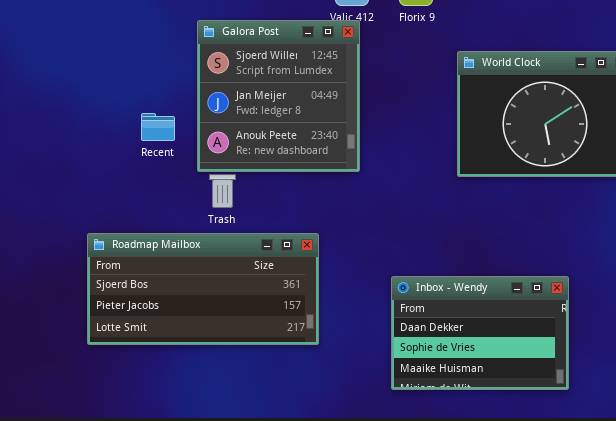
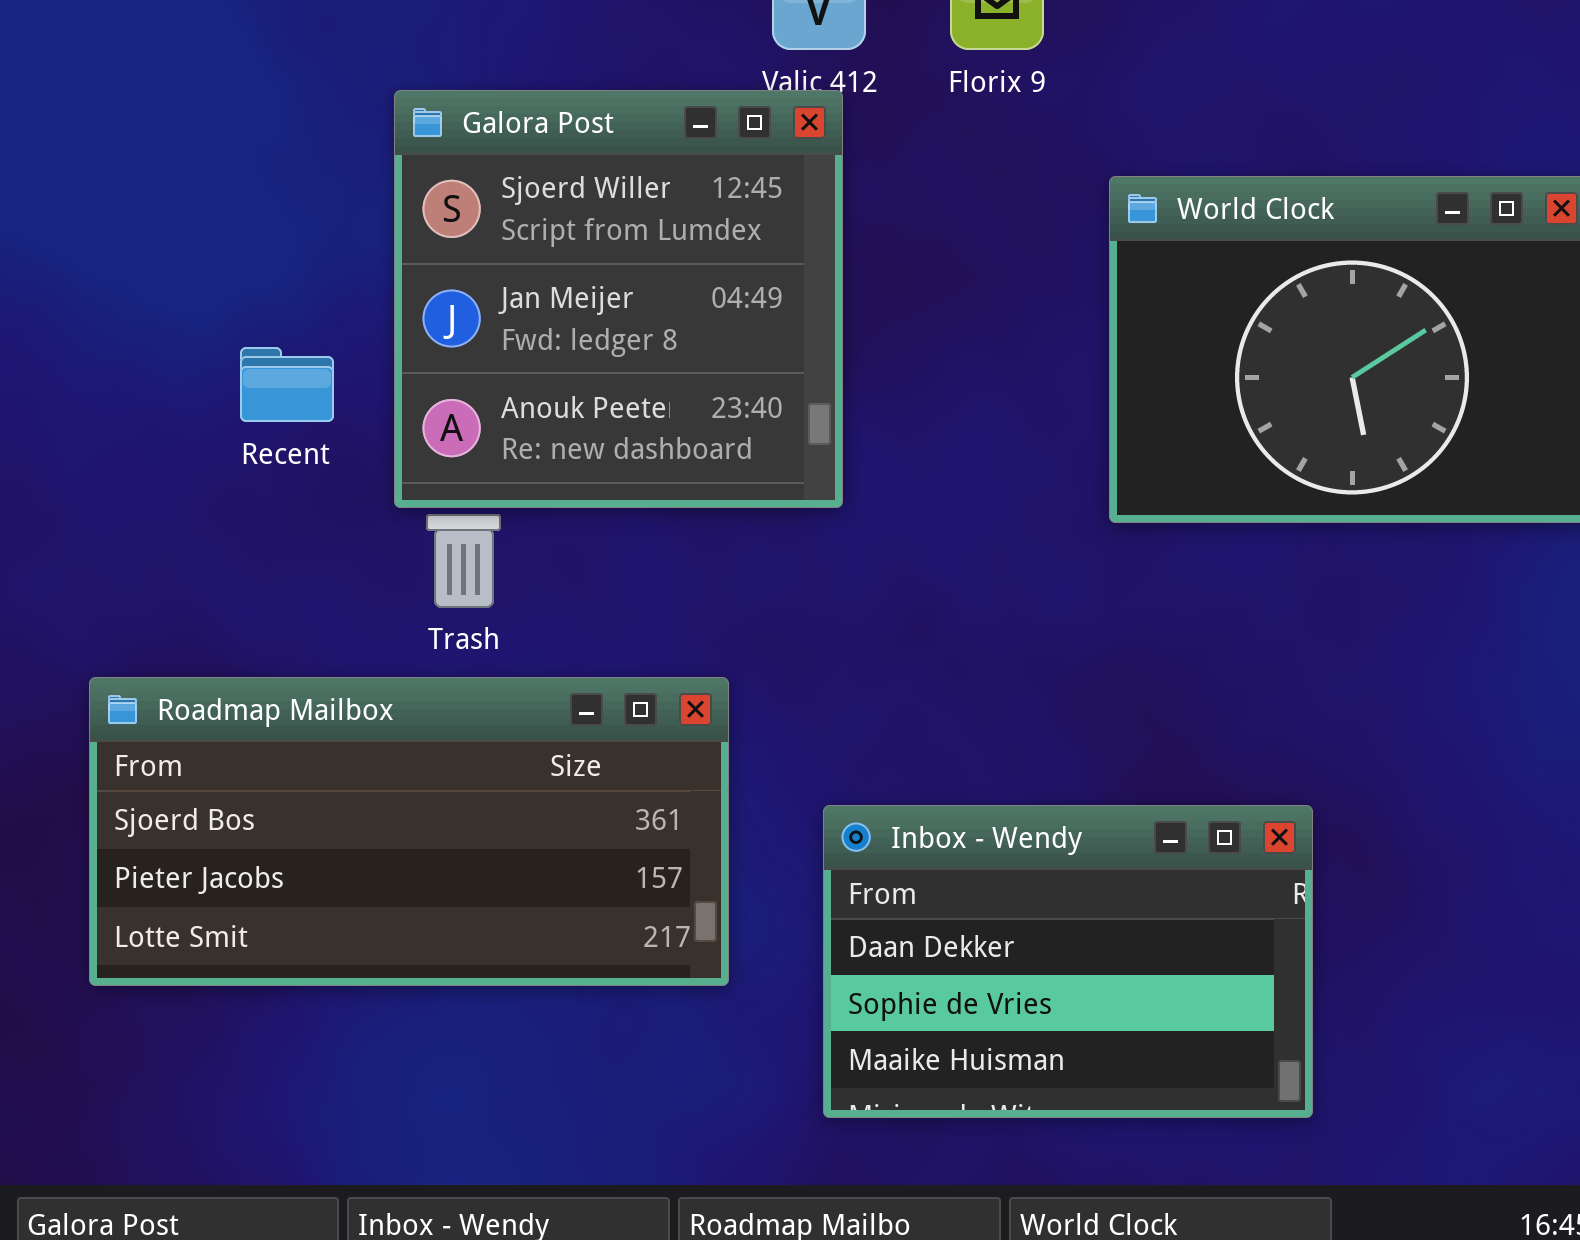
Inbox - Wendy: [391,276,569,390] -> [823,805,1313,1118], moved

